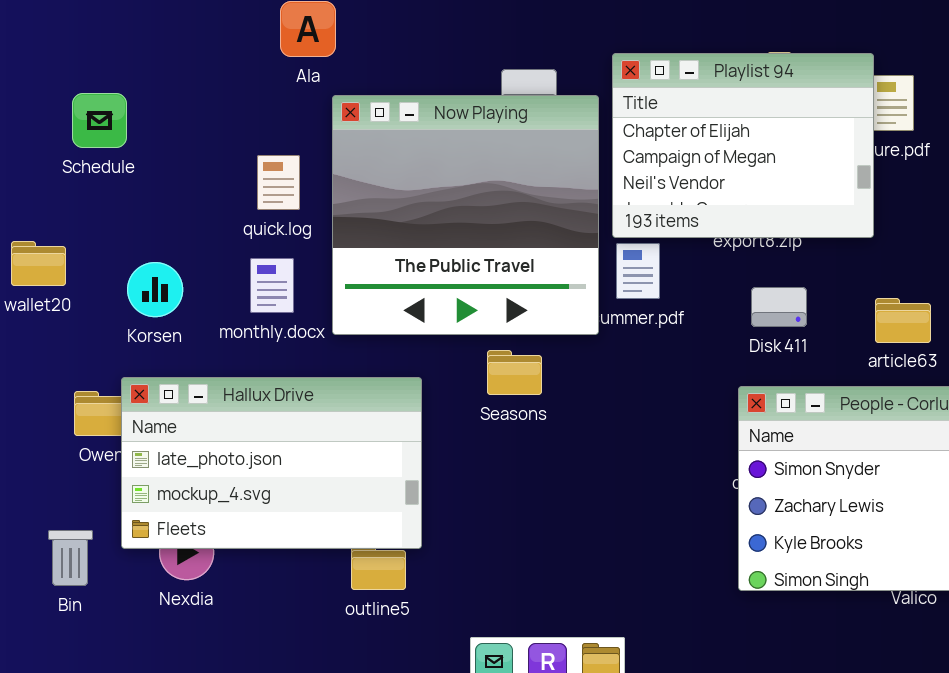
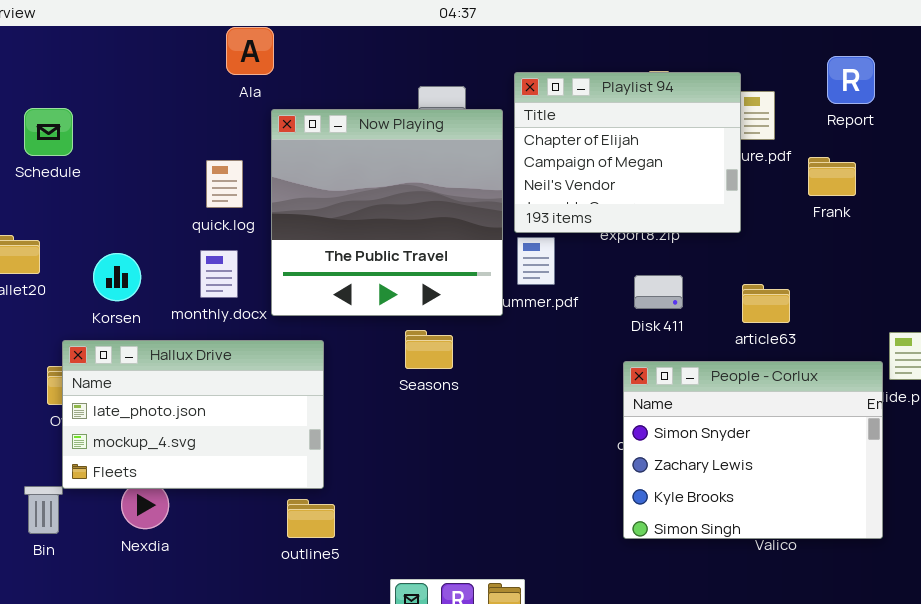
Schedule: [72,93,127,148] -> [24,108,73,156], moved
Hallux Drive: [121,377,422,549] -> [62,340,324,489], moved

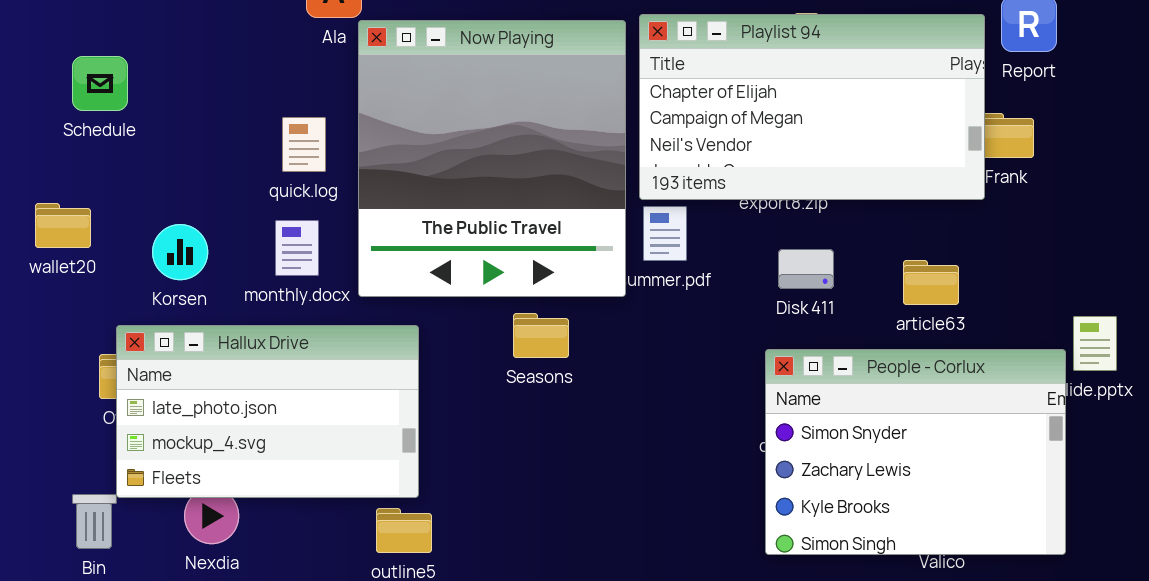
Playlist 94: [514,72,741,233] -> [639,14,985,200], resized
Now Playing: [271,109,503,316] -> [358,20,626,297], resized

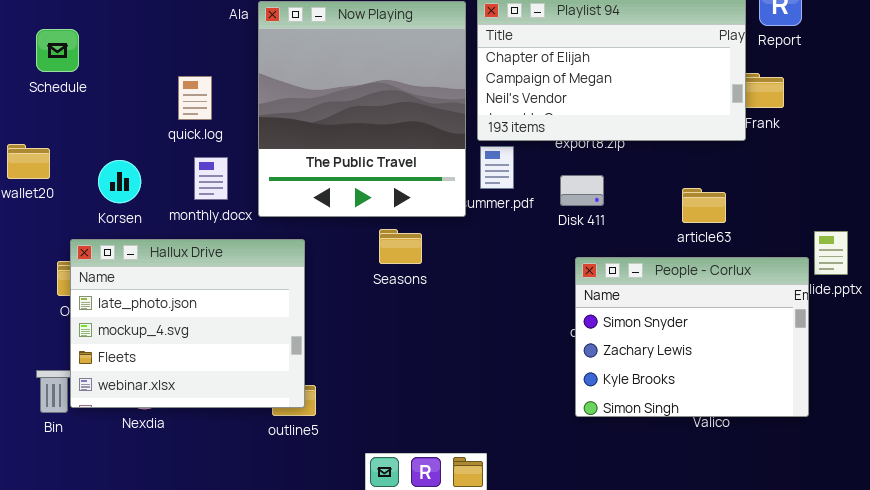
quick.log: [282,117,326,172] -> [178,76,212,120], moved
Disk 411: [778,249,834,289] -> [560,175,604,206], moved
Hallux Drive: [116,325,419,498] -> [70,239,305,408], resized

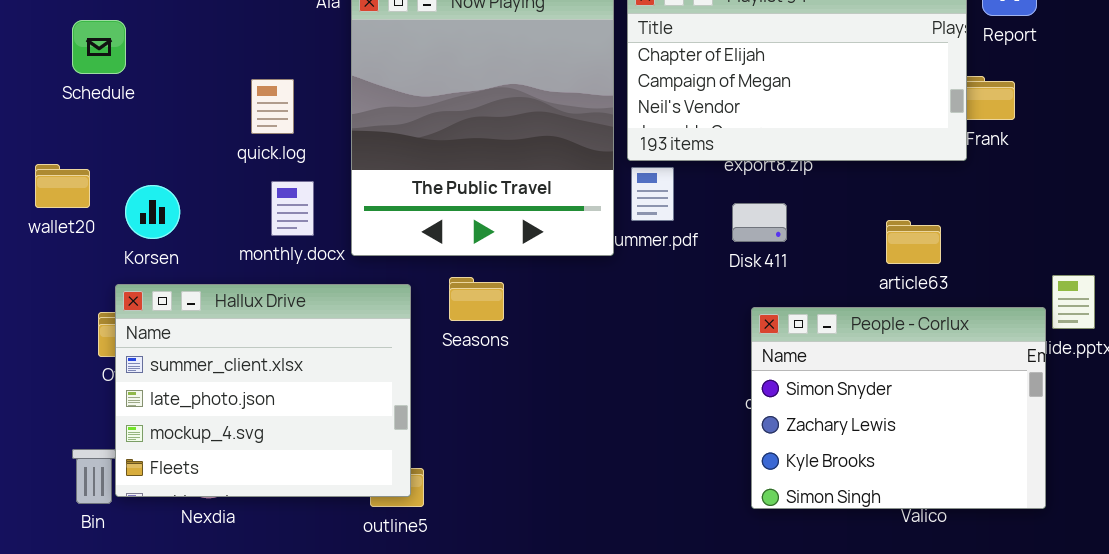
Korsen: [98,160,141,203] -> [125,185,180,239], moved
Seasons: [379,229,422,264] -> [449,277,504,321], moved
Hallux Drive: [70,239,305,408] -> [115,284,411,497], scrolled up 1 row

